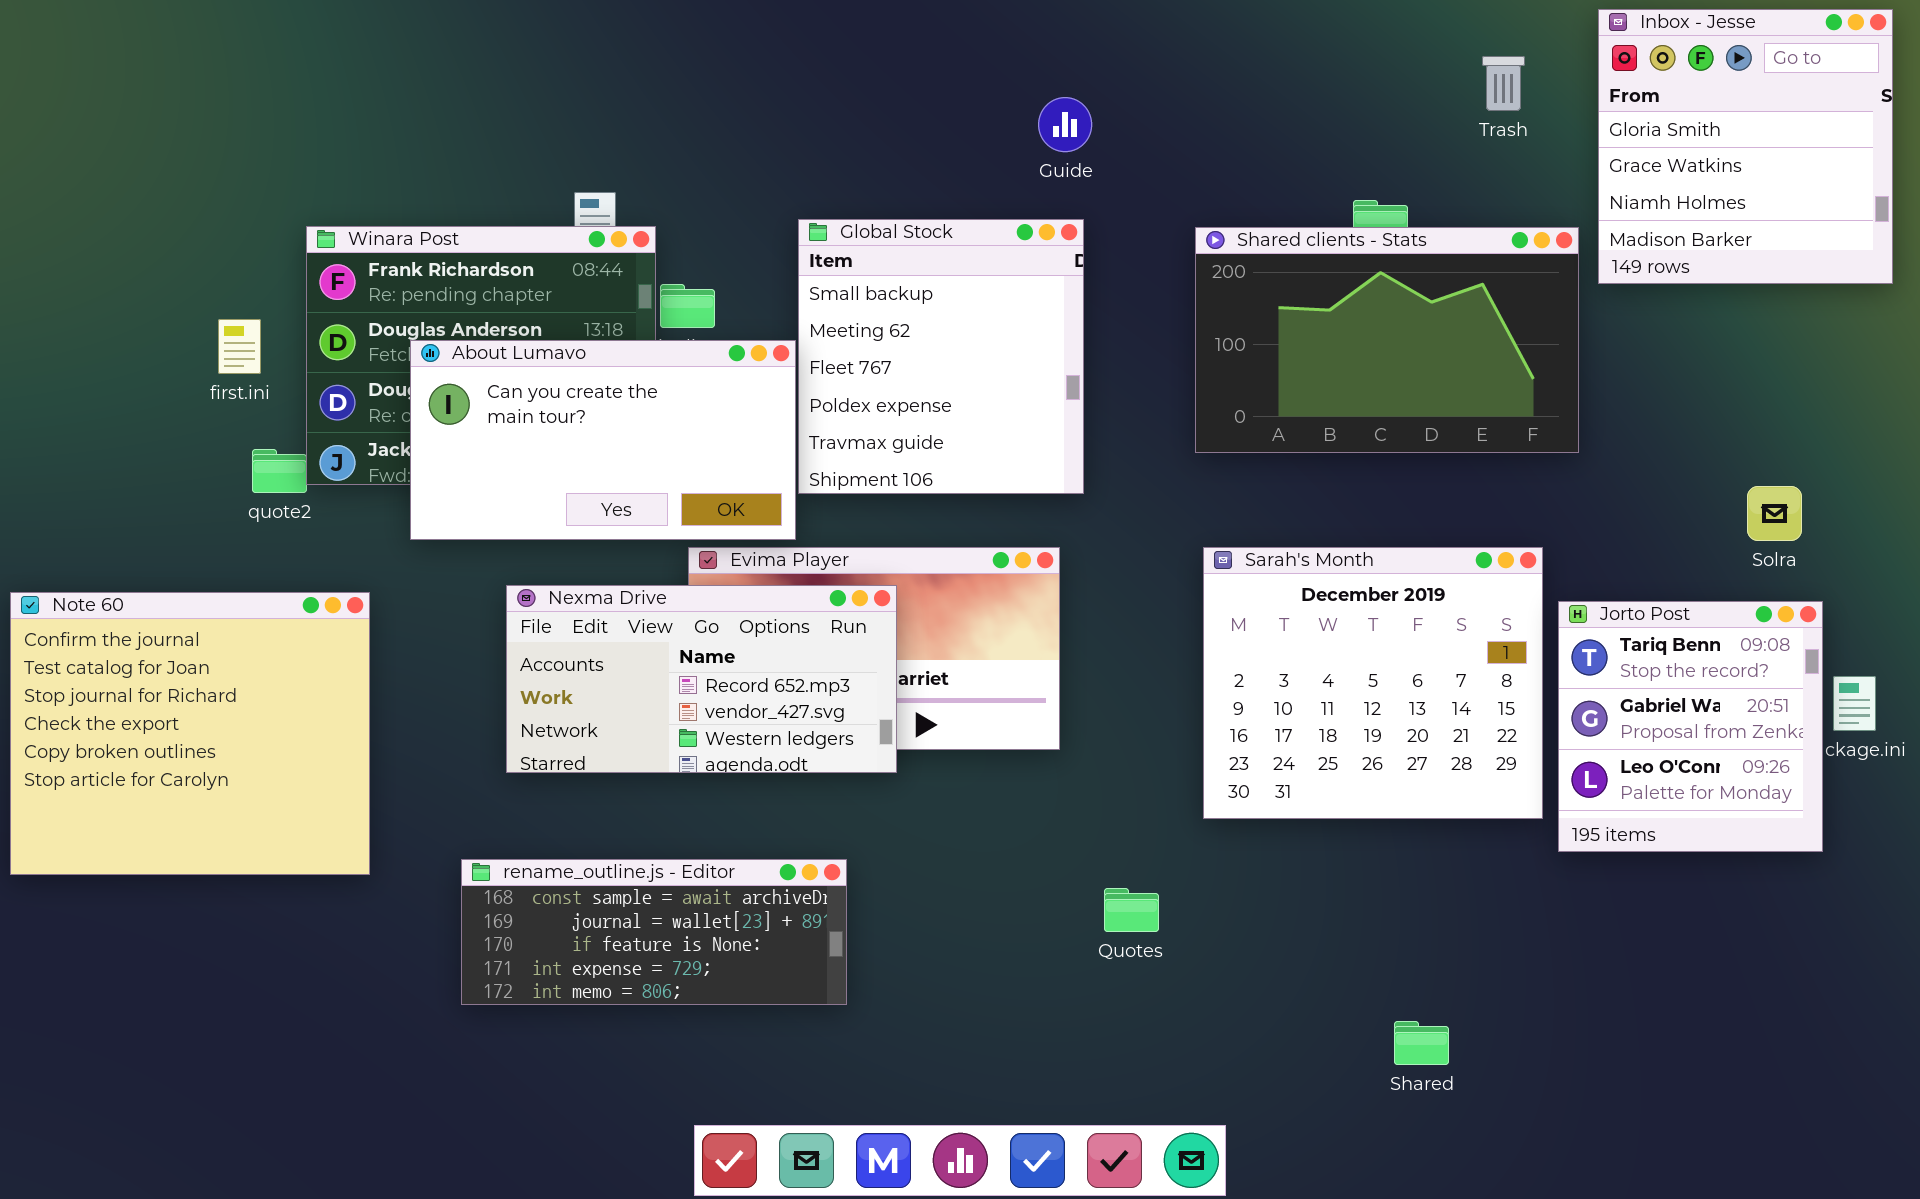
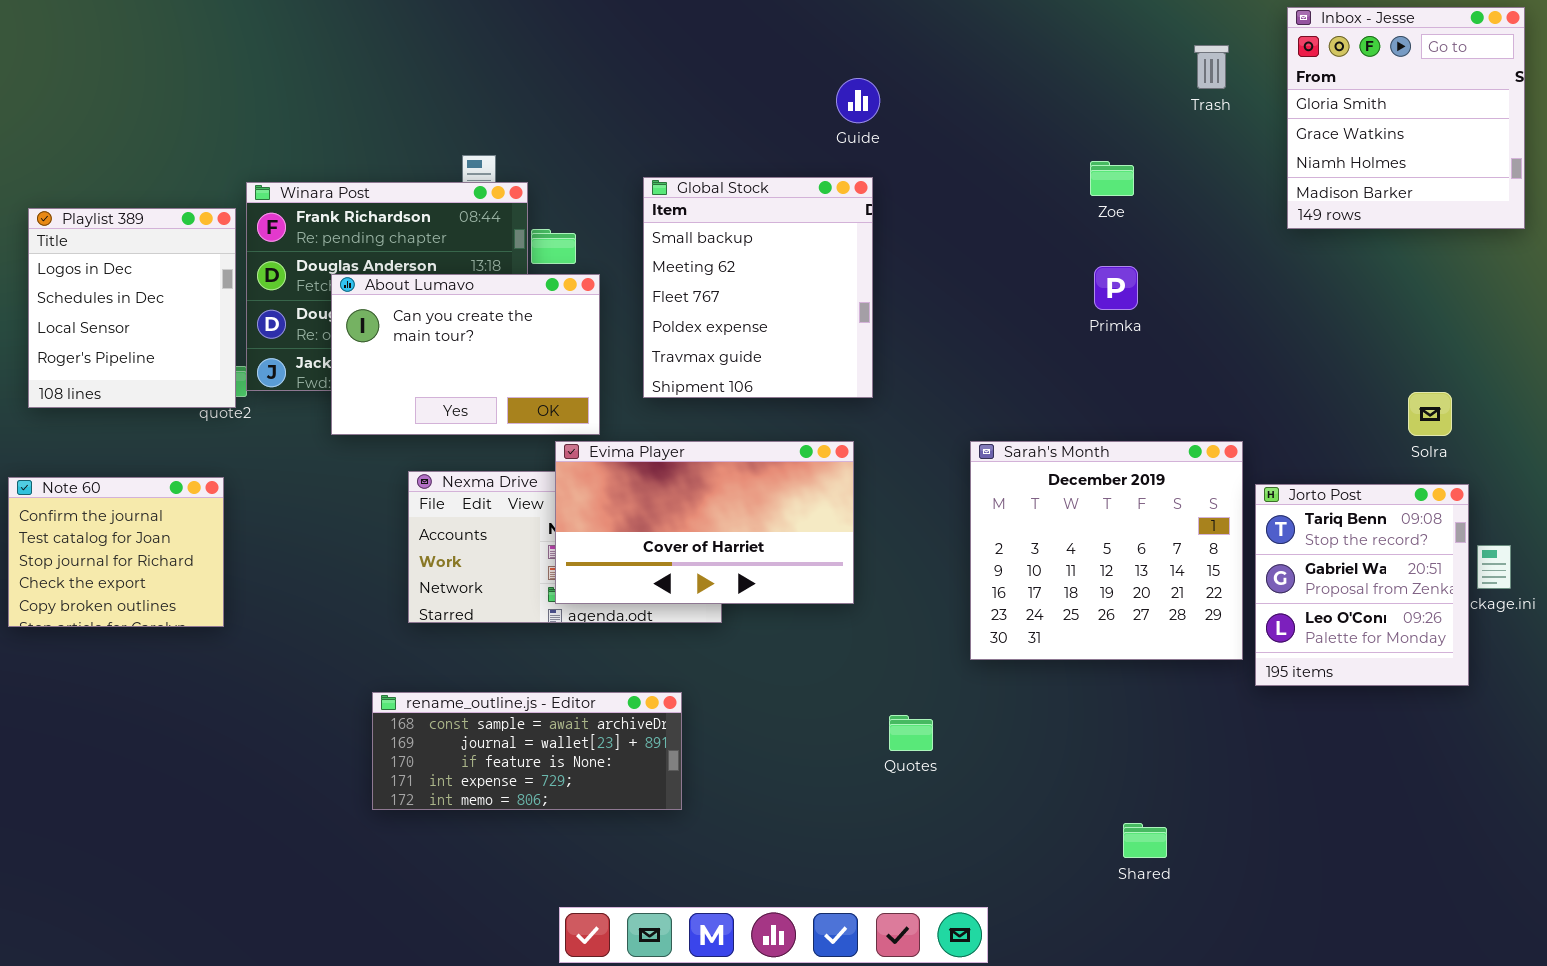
Shared clients - Stats: [1195,227,1579,453] -> none, closed
Playlist 389: none -> [28,208,236,408], opened
About Lumavo: [410,340,796,540] -> [331,274,600,435], resized
Evima Player: [688,547,1060,750] -> [555,441,854,604], raised
Note 60: [10,592,370,875] -> [8,477,224,627], resized

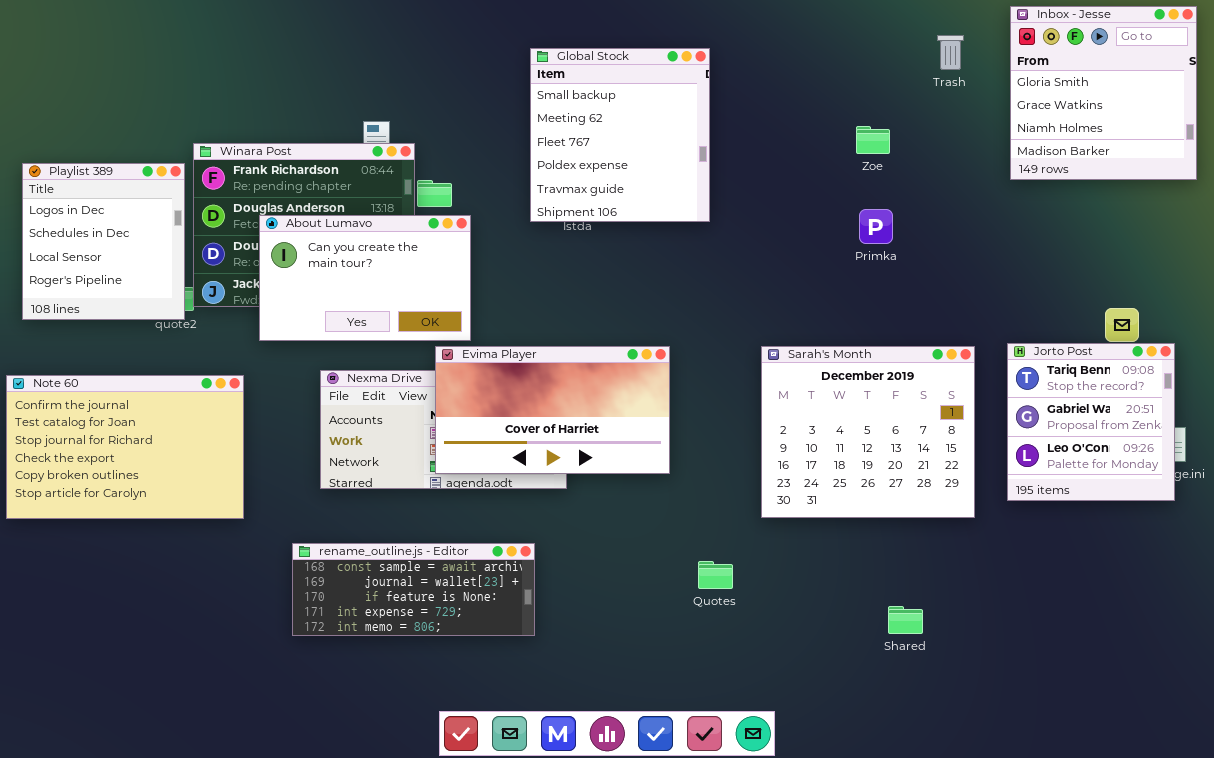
Global Stock: [643,177,873,398] -> [530,48,710,222], moved
Note 60: [8,477,224,627] -> [6,375,244,519], resized
Jorto Post: [1255,484,1469,686] -> [1007,343,1175,501], moved
Shared: [1123,823,1167,858] -> [888,606,923,634], moved

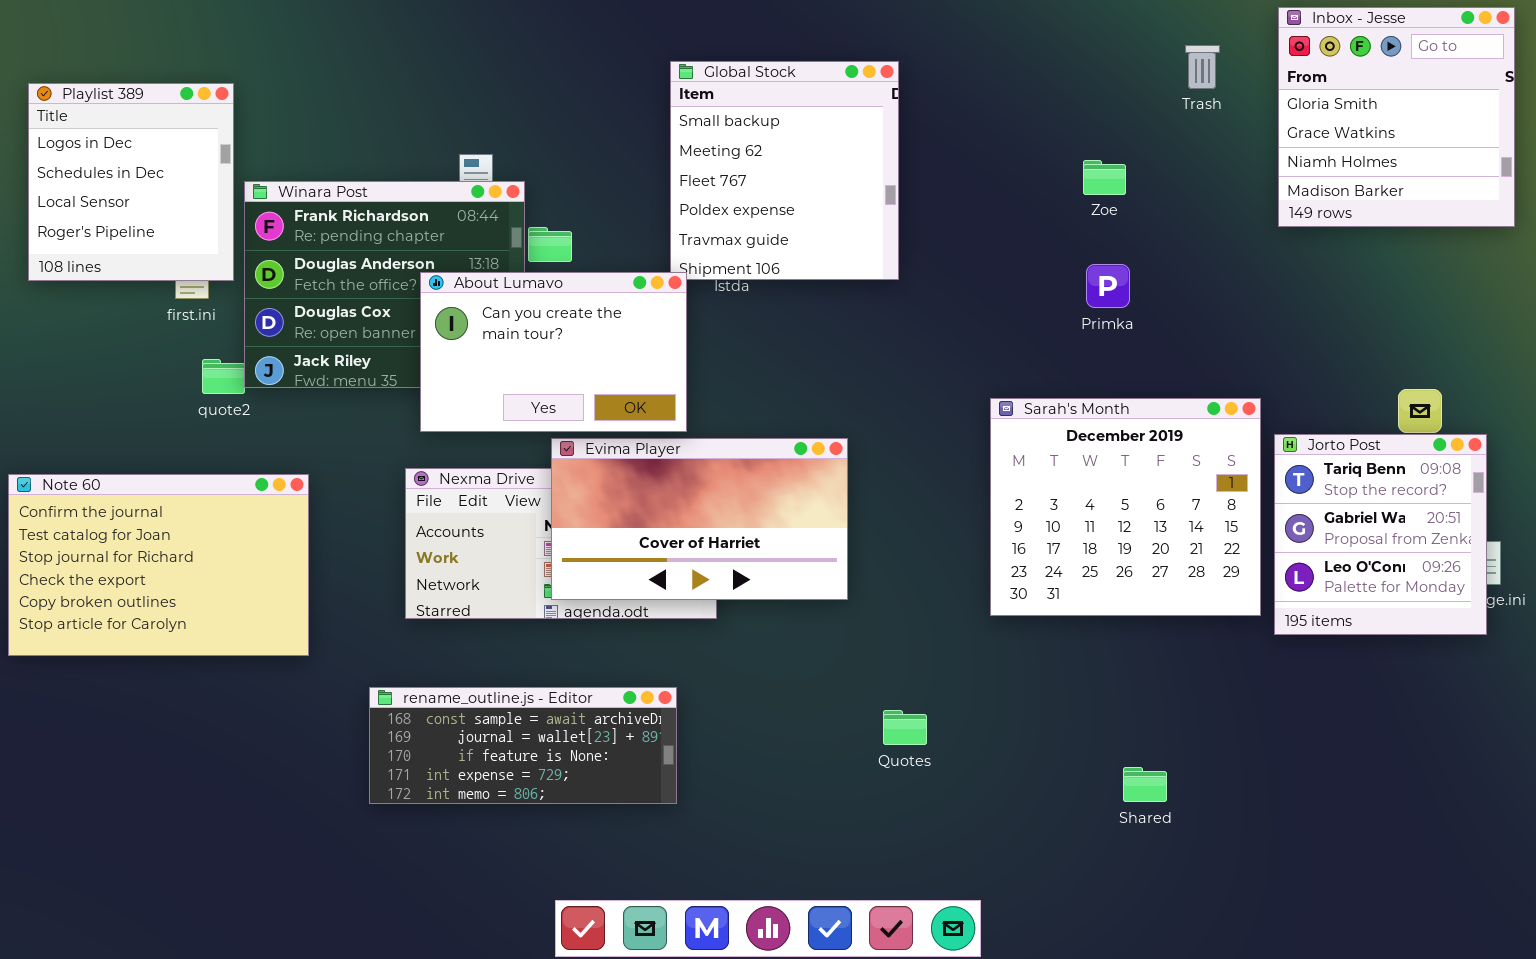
Playlist 389: [22,163,185,320] -> [28,83,234,281], moved
About Lumavo: [259,215,471,341] -> [420,272,687,432], moved
Sarah's Month: [761,346,975,518] -> [990,398,1261,616], moved

